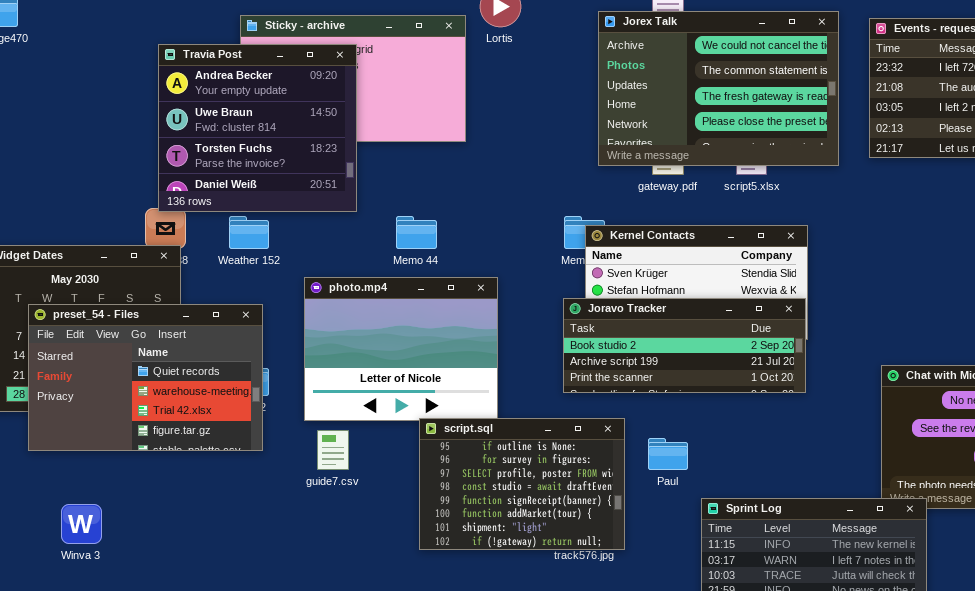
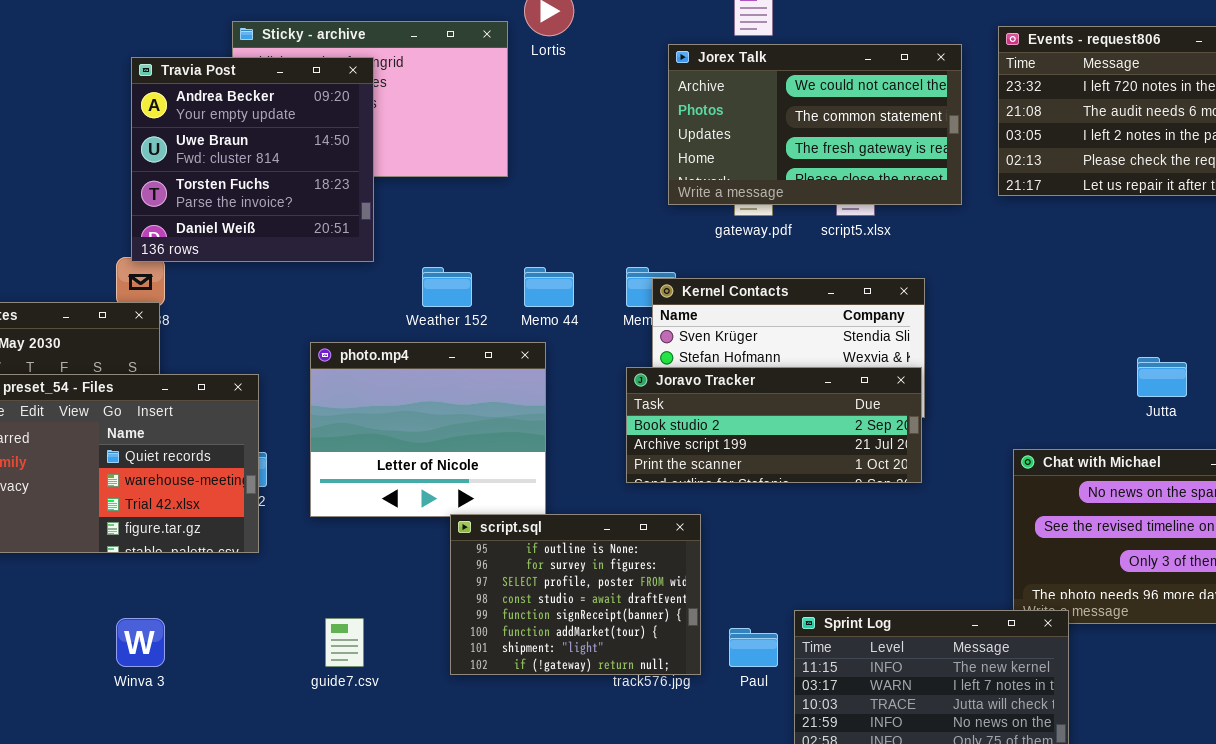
Jorex Talk: [598,11,839,166] -> [668,44,962,205], resized
Weather 152: [229,216,269,249] -> [422,267,472,307], moved
Memo 44: [396,216,437,249] -> [524,267,574,307], moved
guide7.csv: [317,430,349,470] -> [325,618,364,667], moved
Paul: [648,438,688,470] -> [729,628,778,667], moved
Winva 3: [61,504,102,544] -> [116,618,165,667], moved

